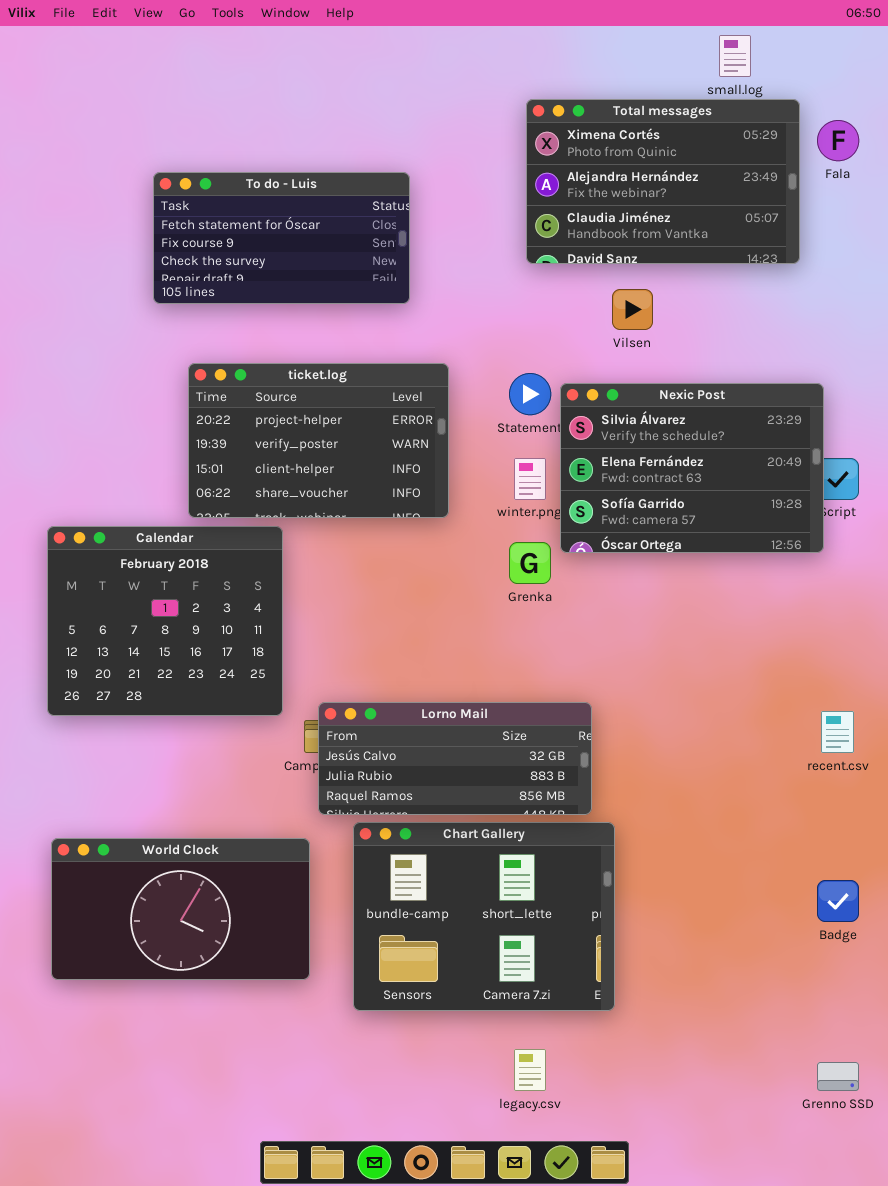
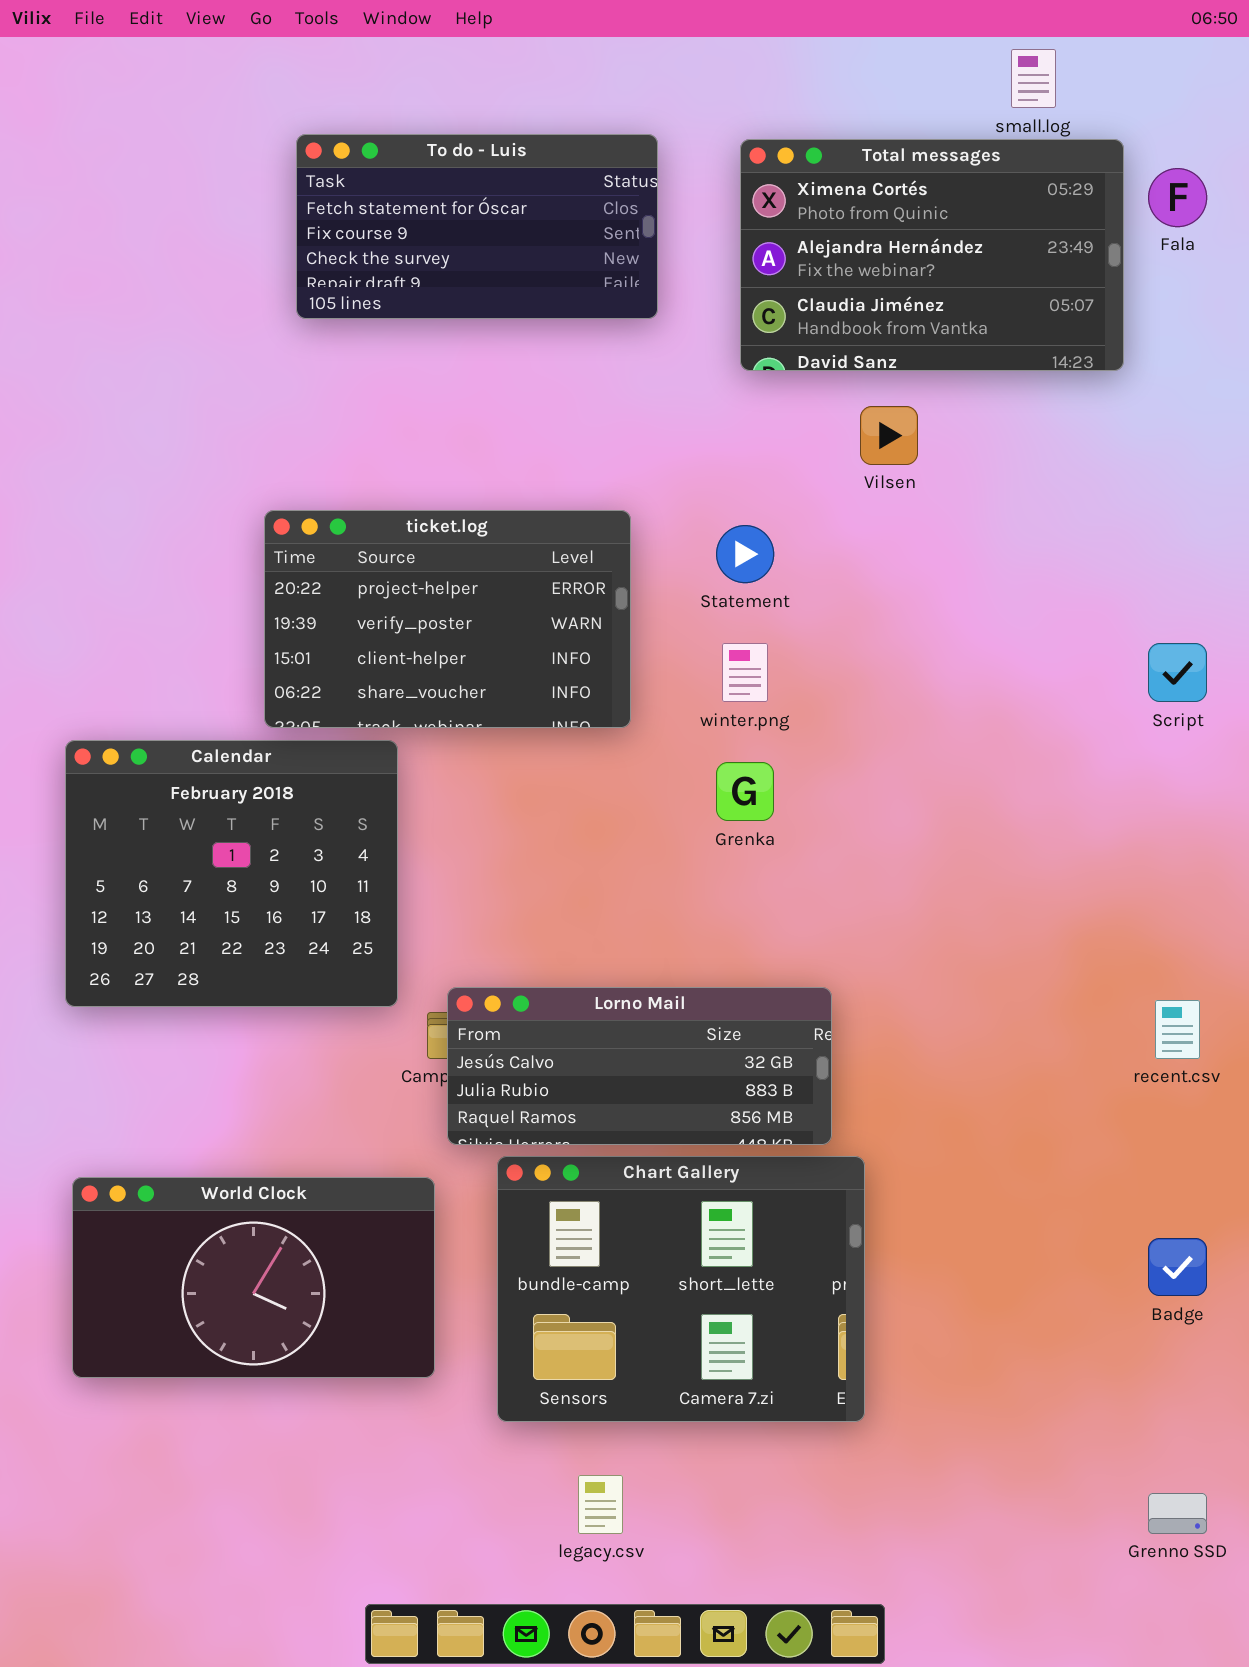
To do - Luis: [153,172,410,304] -> [296,134,658,319], moved
Nexic Post: [560,383,824,553] -> none, closed
legacy.csv: [514,1049,546,1091] -> [578,1475,623,1534], moved

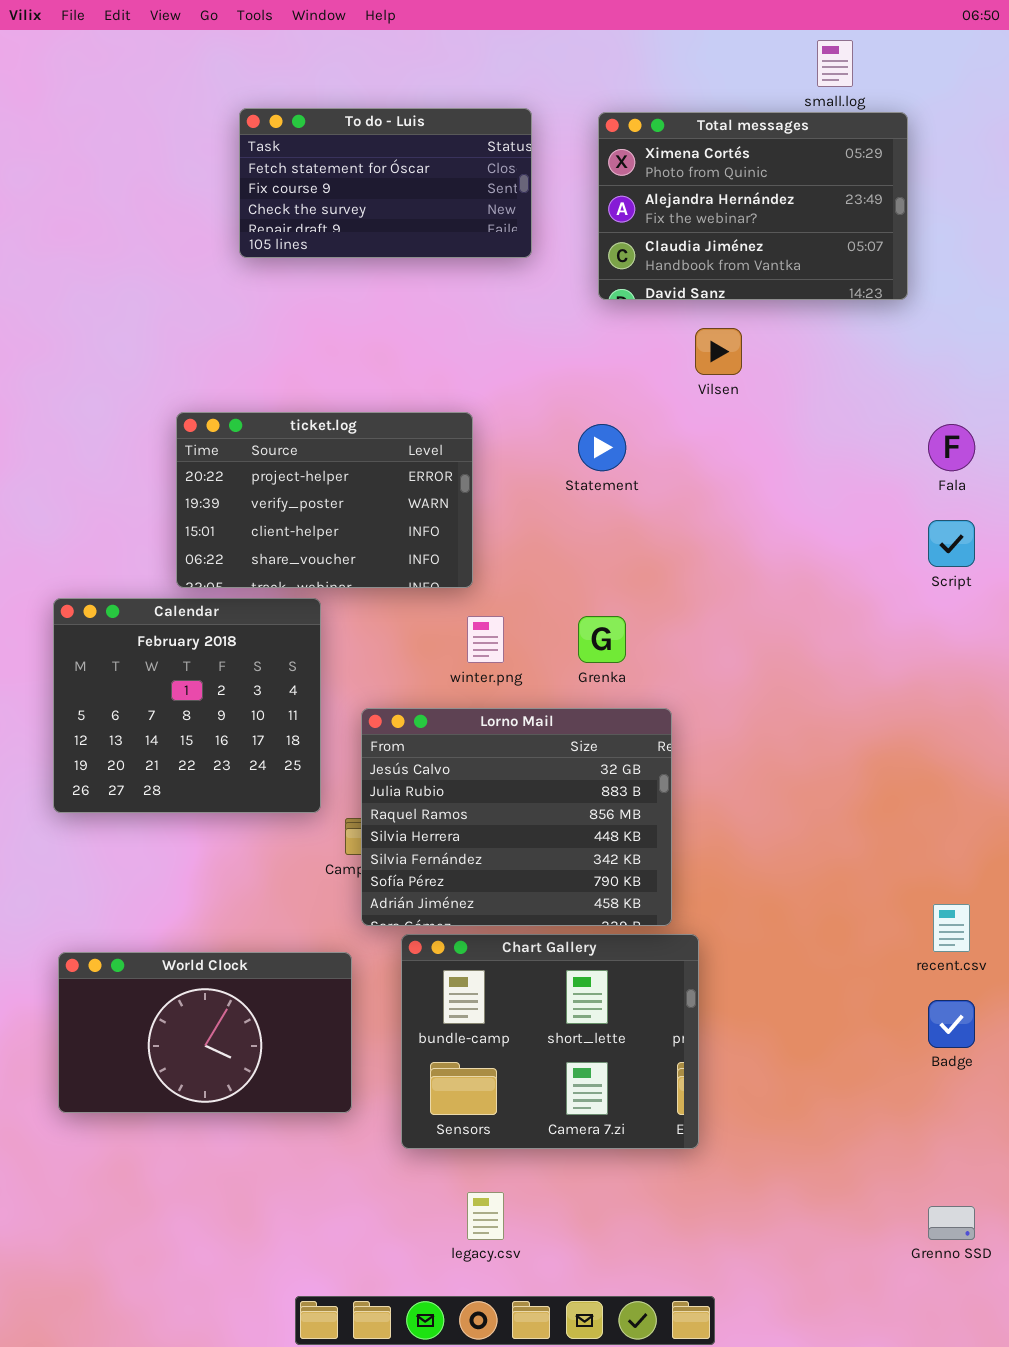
Fala: [1148,168,1207,227] -> [928,424,975,471], moved
ticket.log: [264,510,631,728] -> [176,412,473,588], moved
winter.png: [722,643,768,702] -> [467,616,504,663], moved
Lorno Mail: [447,987,832,1145] -> [361,708,672,926], resized
recent.csv: [1155,1000,1200,1059] -> [933,904,970,952], moved

